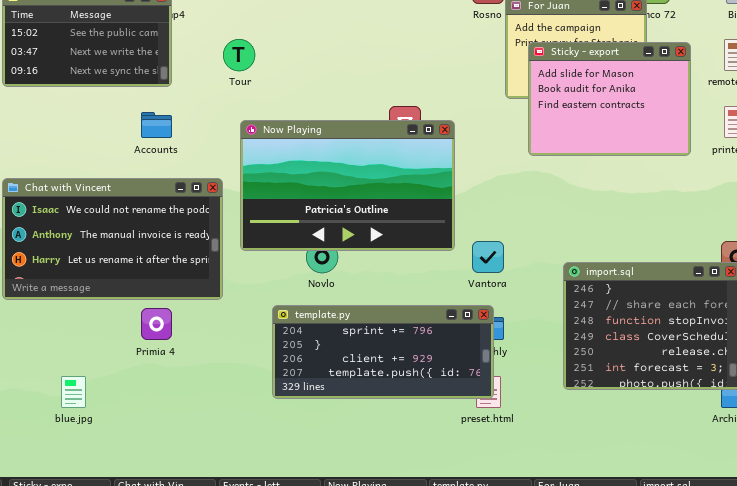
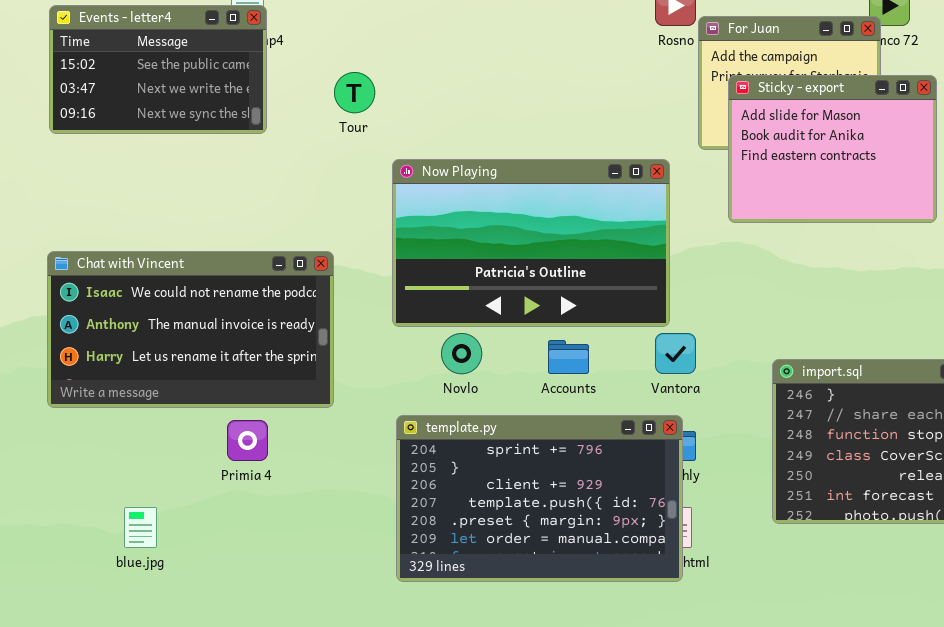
Accounts: [141,112,172,138] -> [548,340,589,374], moved
Now Playing: [240,120,455,251] -> [392,159,670,327], moved
template.py: [272,305,494,399] -> [396,415,683,582], resized

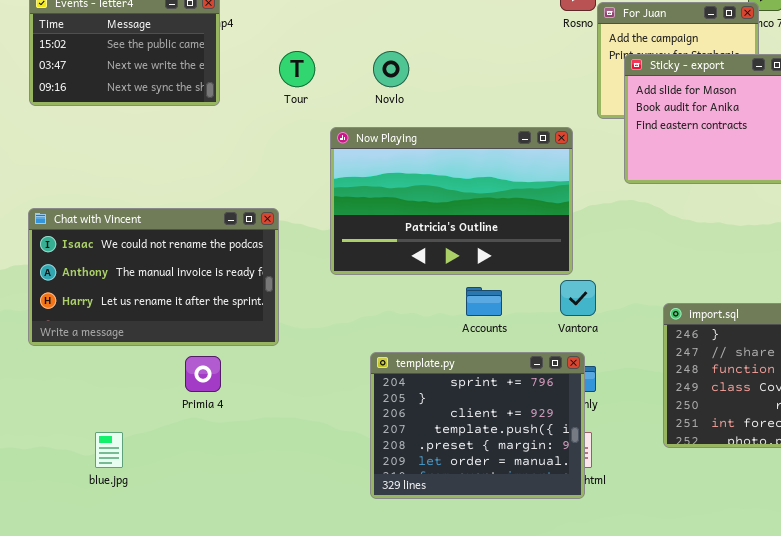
Novlo: [441,333,482,374] -> [373,51,409,87], moved
template.py: [396,415,683,582] -> [370,352,585,499], resized

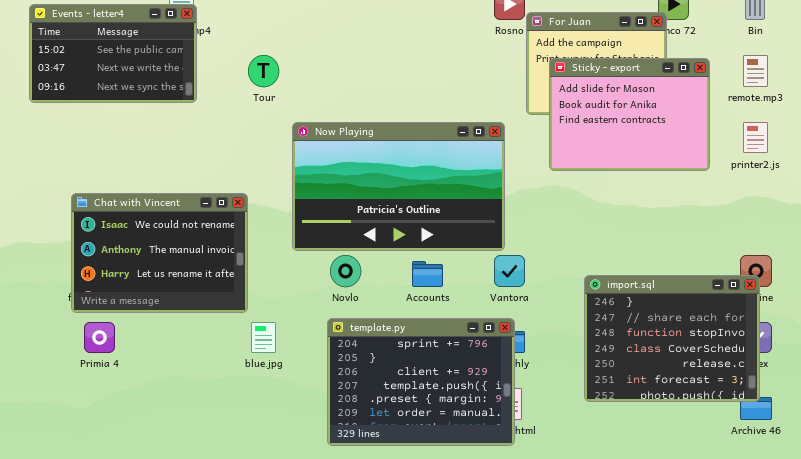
Novlo: [373,51,409,87] -> [330,255,361,287], moved
Chat with Vincent: [28,208,279,346] -> [71,193,248,313], resized
Primia 4: [185,356,221,392] -> [84,322,115,353], moved
blue.jpg: [95,432,123,468] -> [251,322,276,353], moved

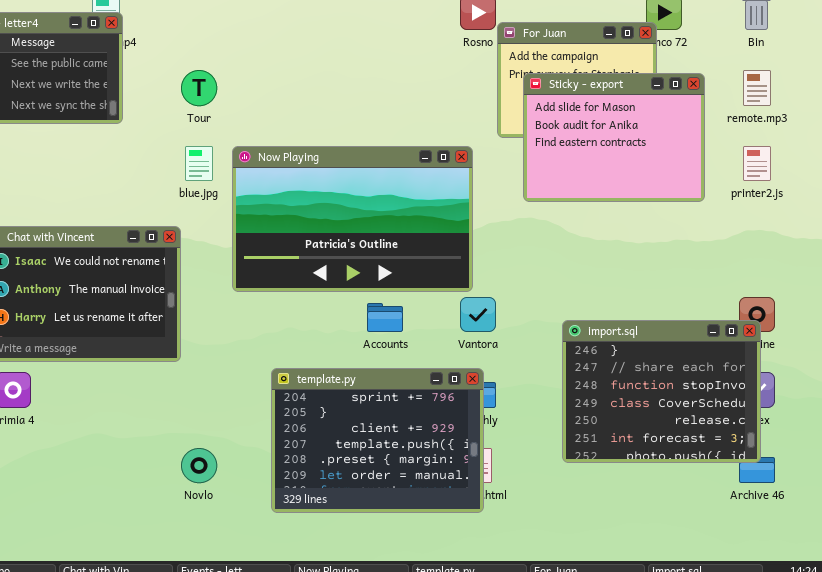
Novlo: [330,255,361,287] -> [181,448,217,483], moved
blue.jpg: [251,322,276,353] -> [185,146,213,181], moved

